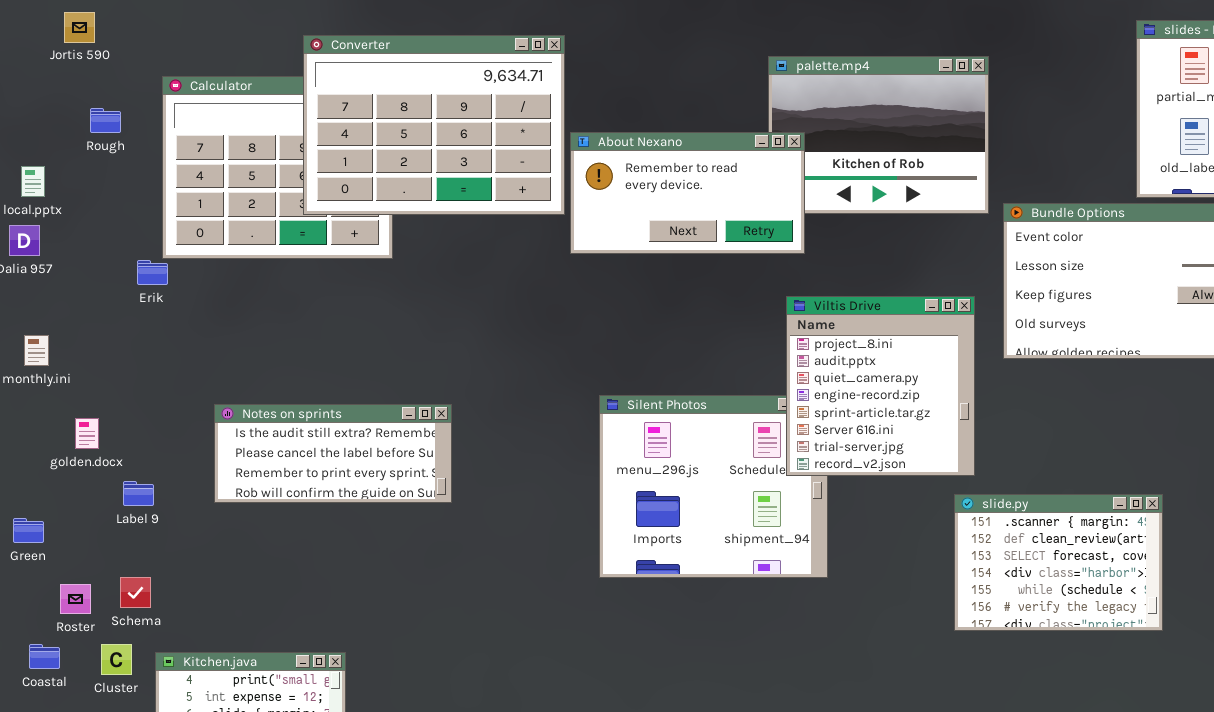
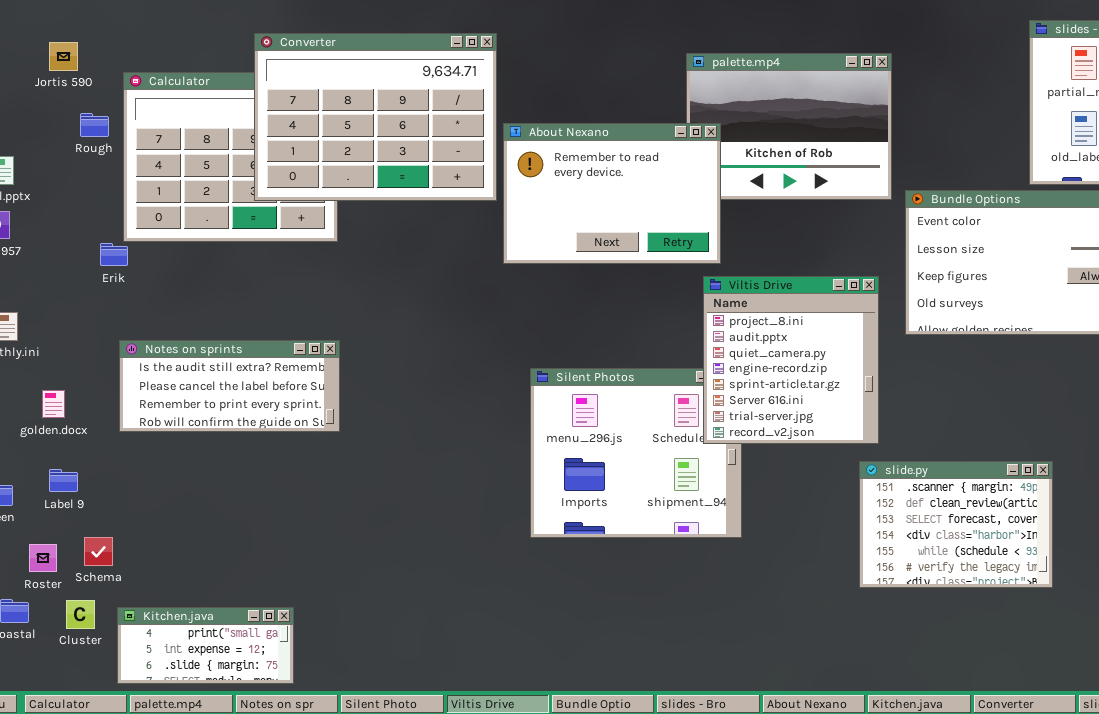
Jortis 590: [64,12,95,43] -> [49,42,78,71], moved
Rough: [90,108,121,133] -> [80,113,109,137], moved
About Nexano: [570,132,805,254] -> [503,123,721,264], resized
Notes on sprints: [214,404,452,503] -> [119,340,340,432], moved
Label 9: [123,481,154,506] -> [49,469,78,492], moved

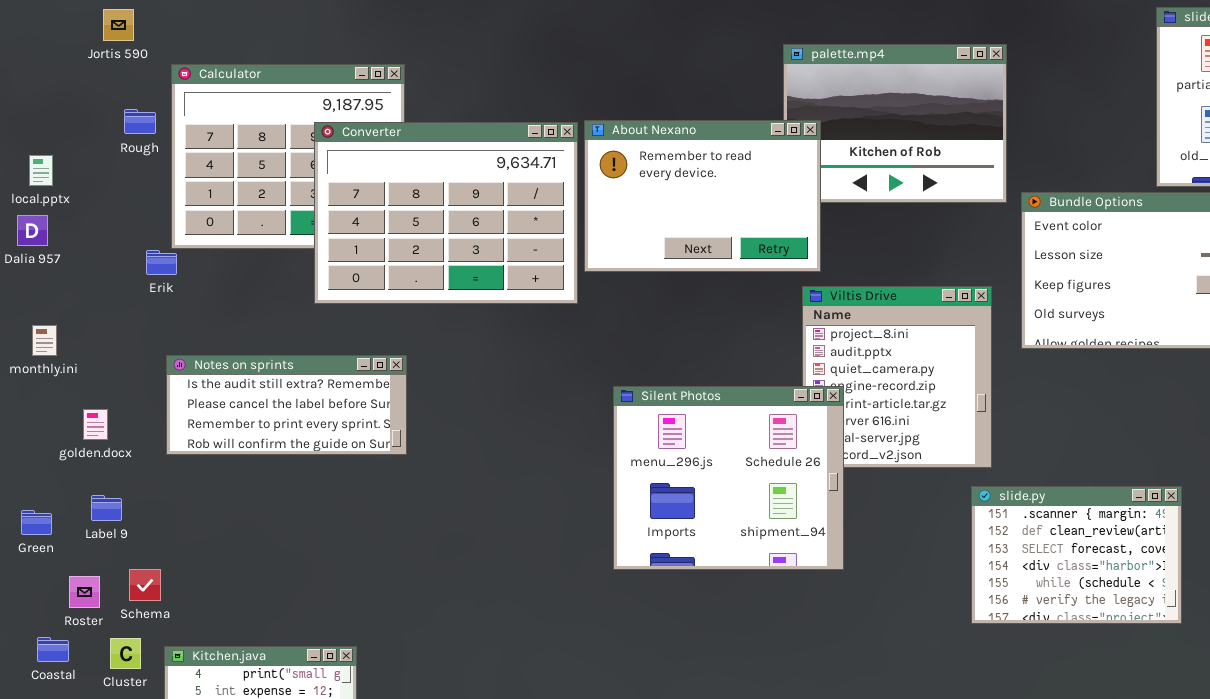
Converter: [254,33,497,201] -> [314,122,578,304], moved
Jortis 590: [49,42,78,71] -> [103,9,134,41], moved
Silent Photos: [530,368,742,538] -> [613,386,844,570], raised

